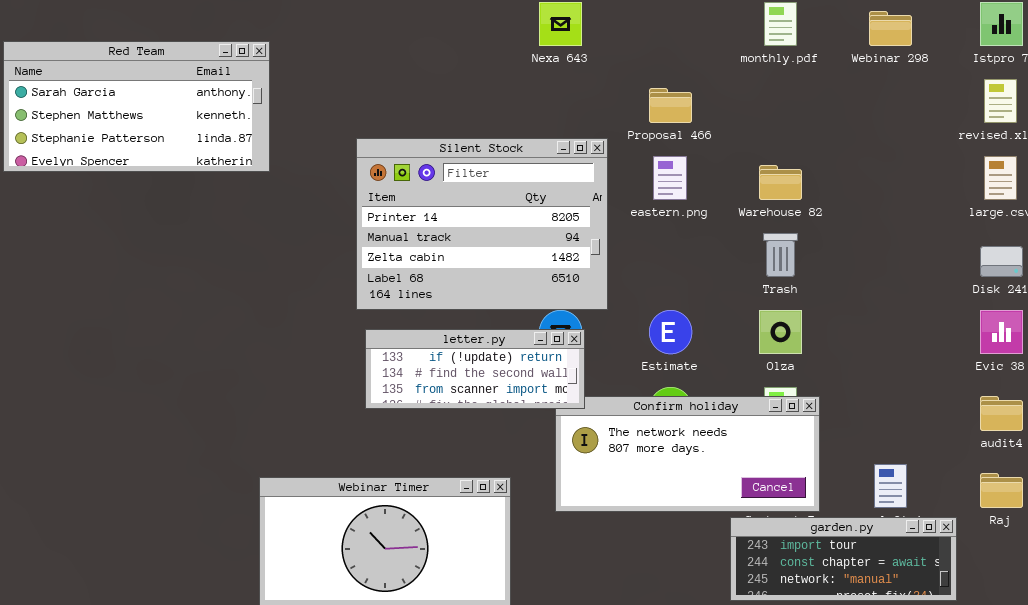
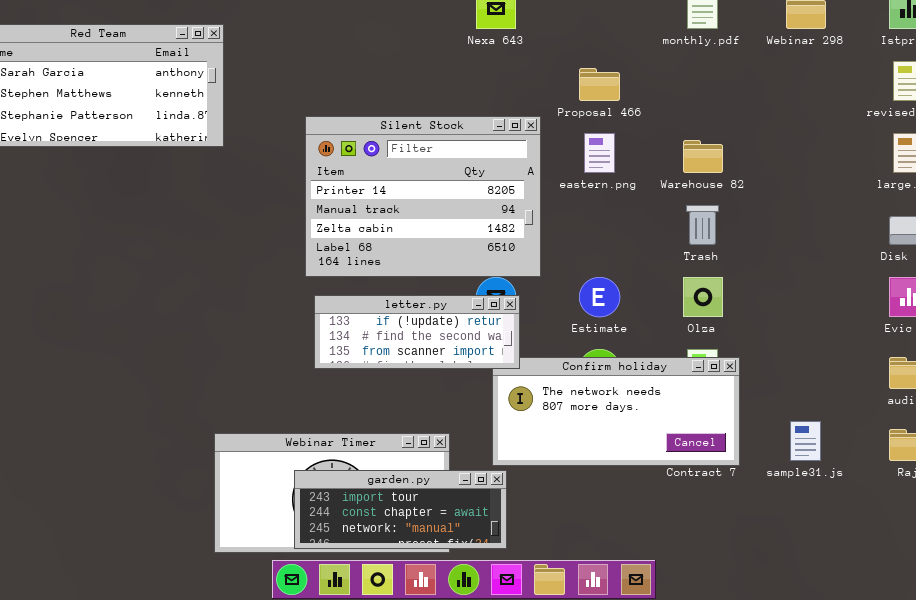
garden.py: [730,517,957,601] -> [294,470,507,549], moved

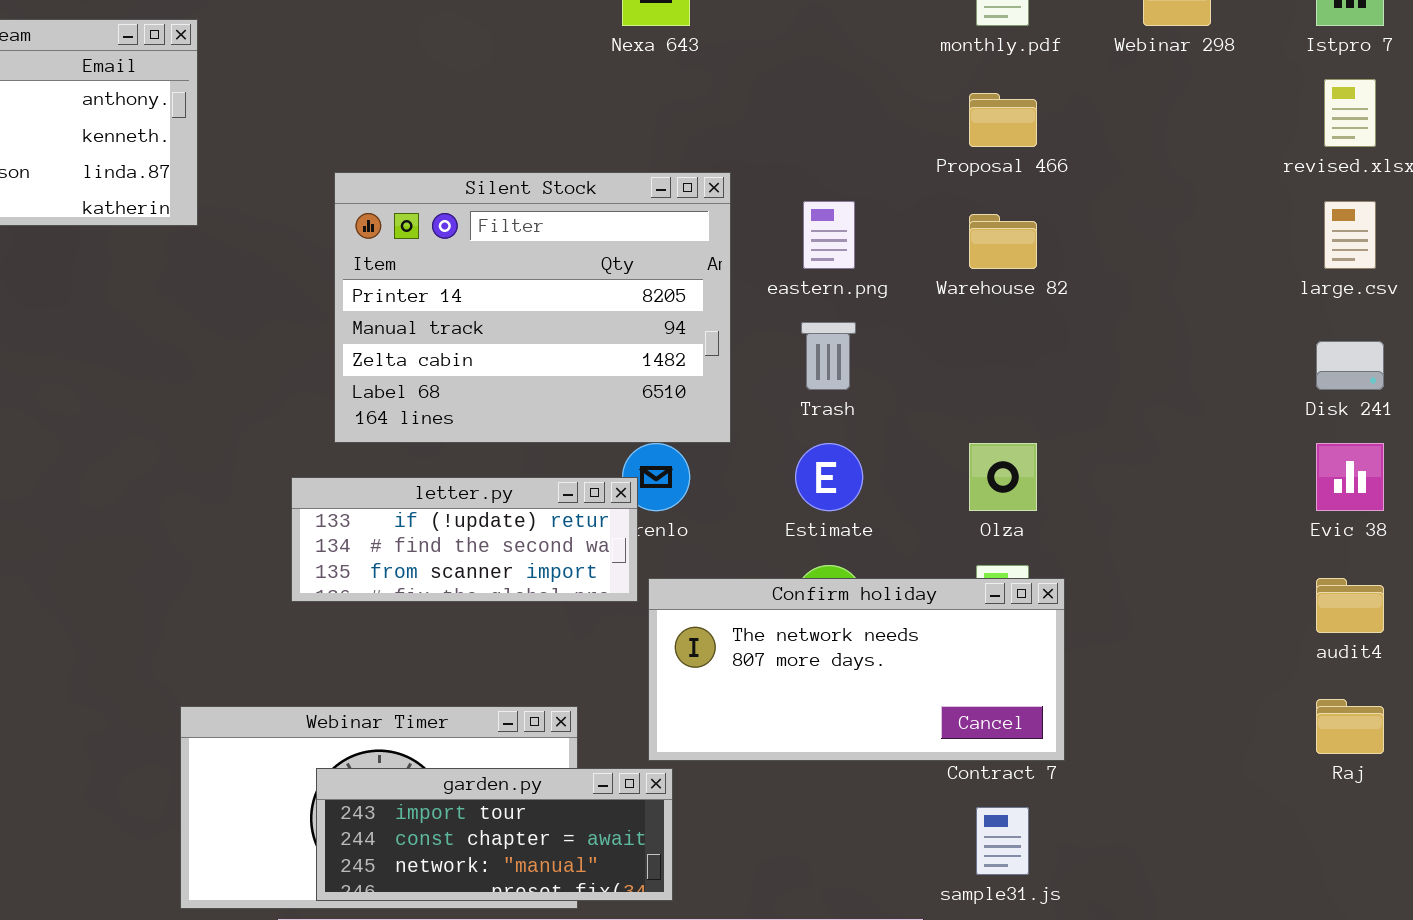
Proposal 466: [579,68,620,101] -> [969,93,1037,147], moved
Trash: [686,205,719,245] -> [801,322,856,390], moved
letter.py: [314,295,520,369] -> [291,477,638,602], moved
sample31.js: [790,421,821,461] -> [976,807,1029,875], moved

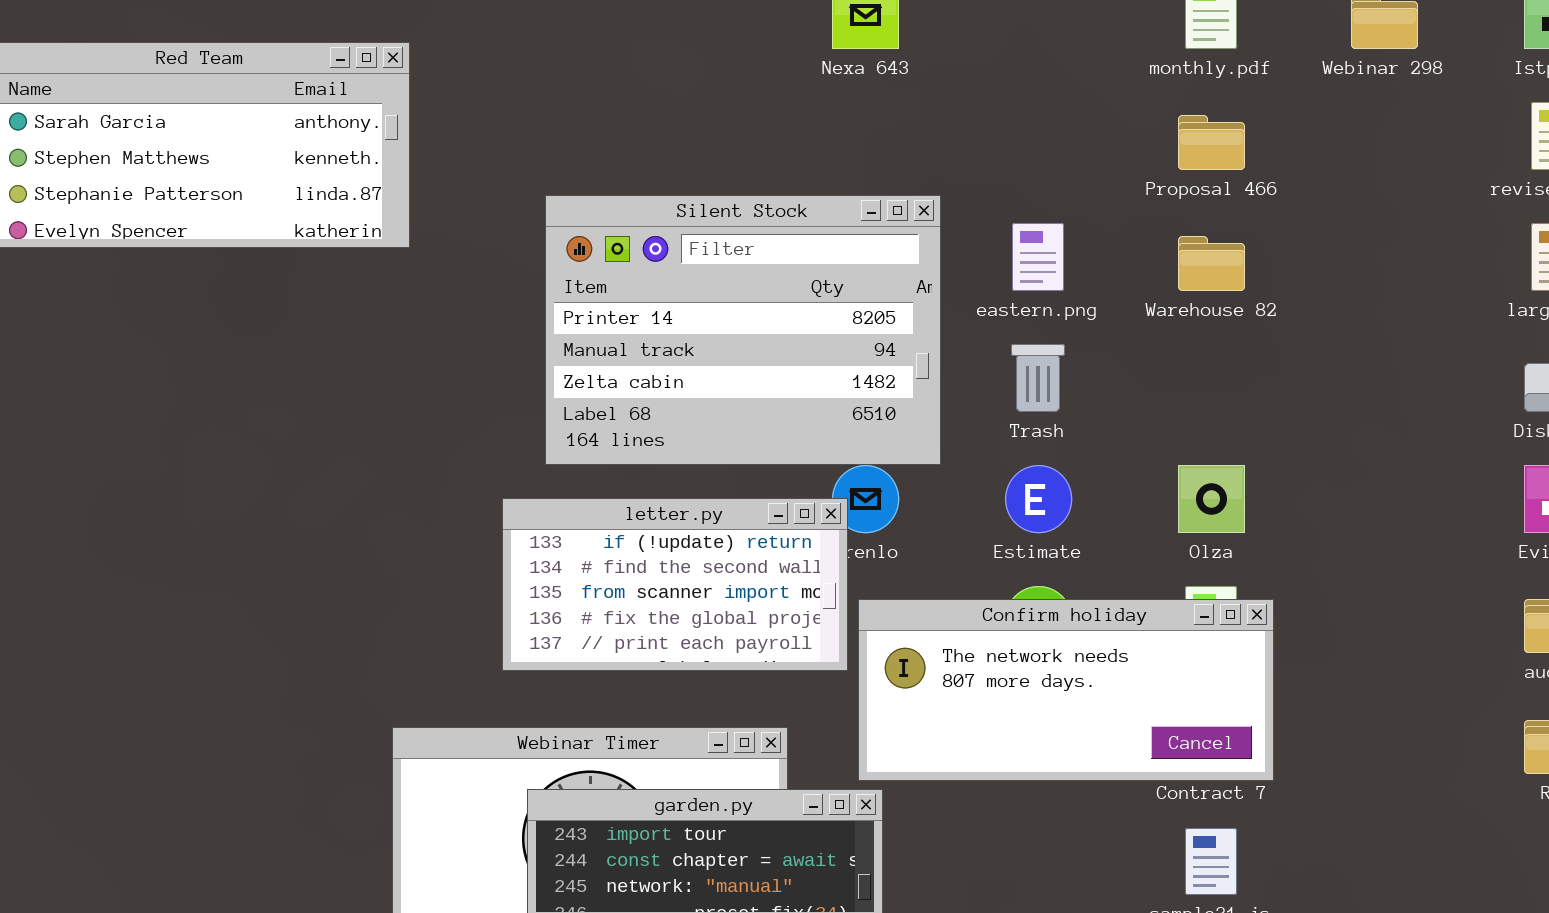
letter.py: [291,477,638,602] -> [502,498,848,671], resized

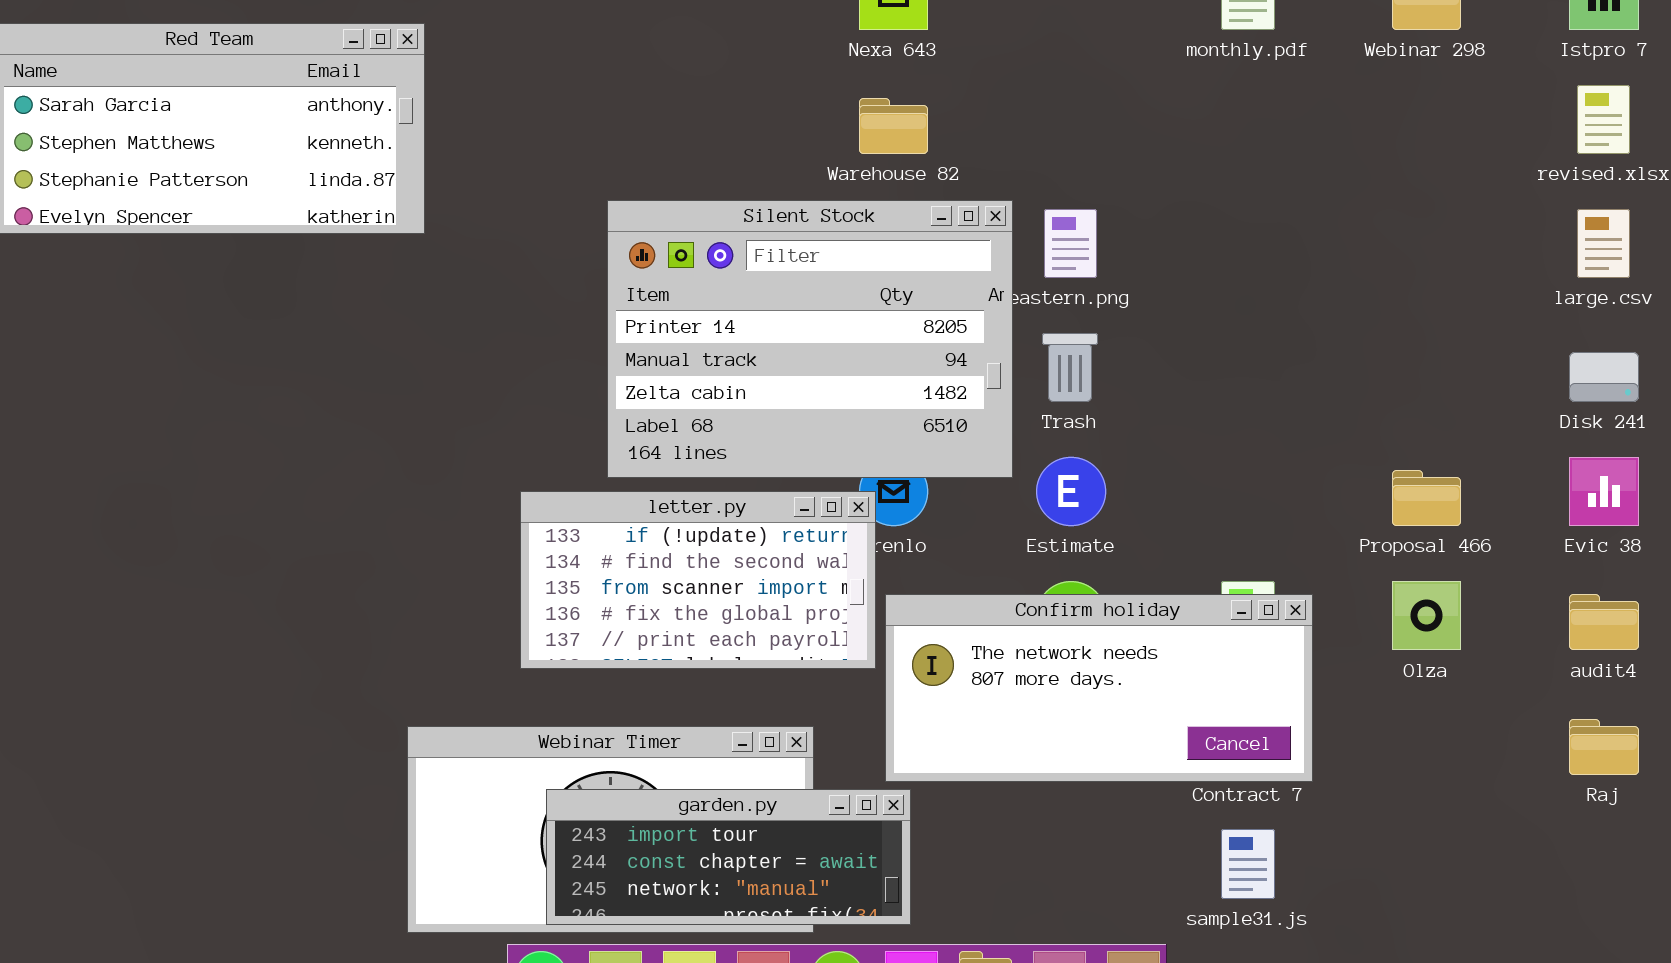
Proposal 466: [1178,115,1245,170] -> [1392,470,1461,526], moved
Silent Stock: [545,195,941,465] -> [607,200,1013,478], moved
Warehouse 82: [1178,236,1245,291] -> [859,98,928,154], moved
Olza: [1178,465,1245,533] -> [1392,581,1461,650], moved

